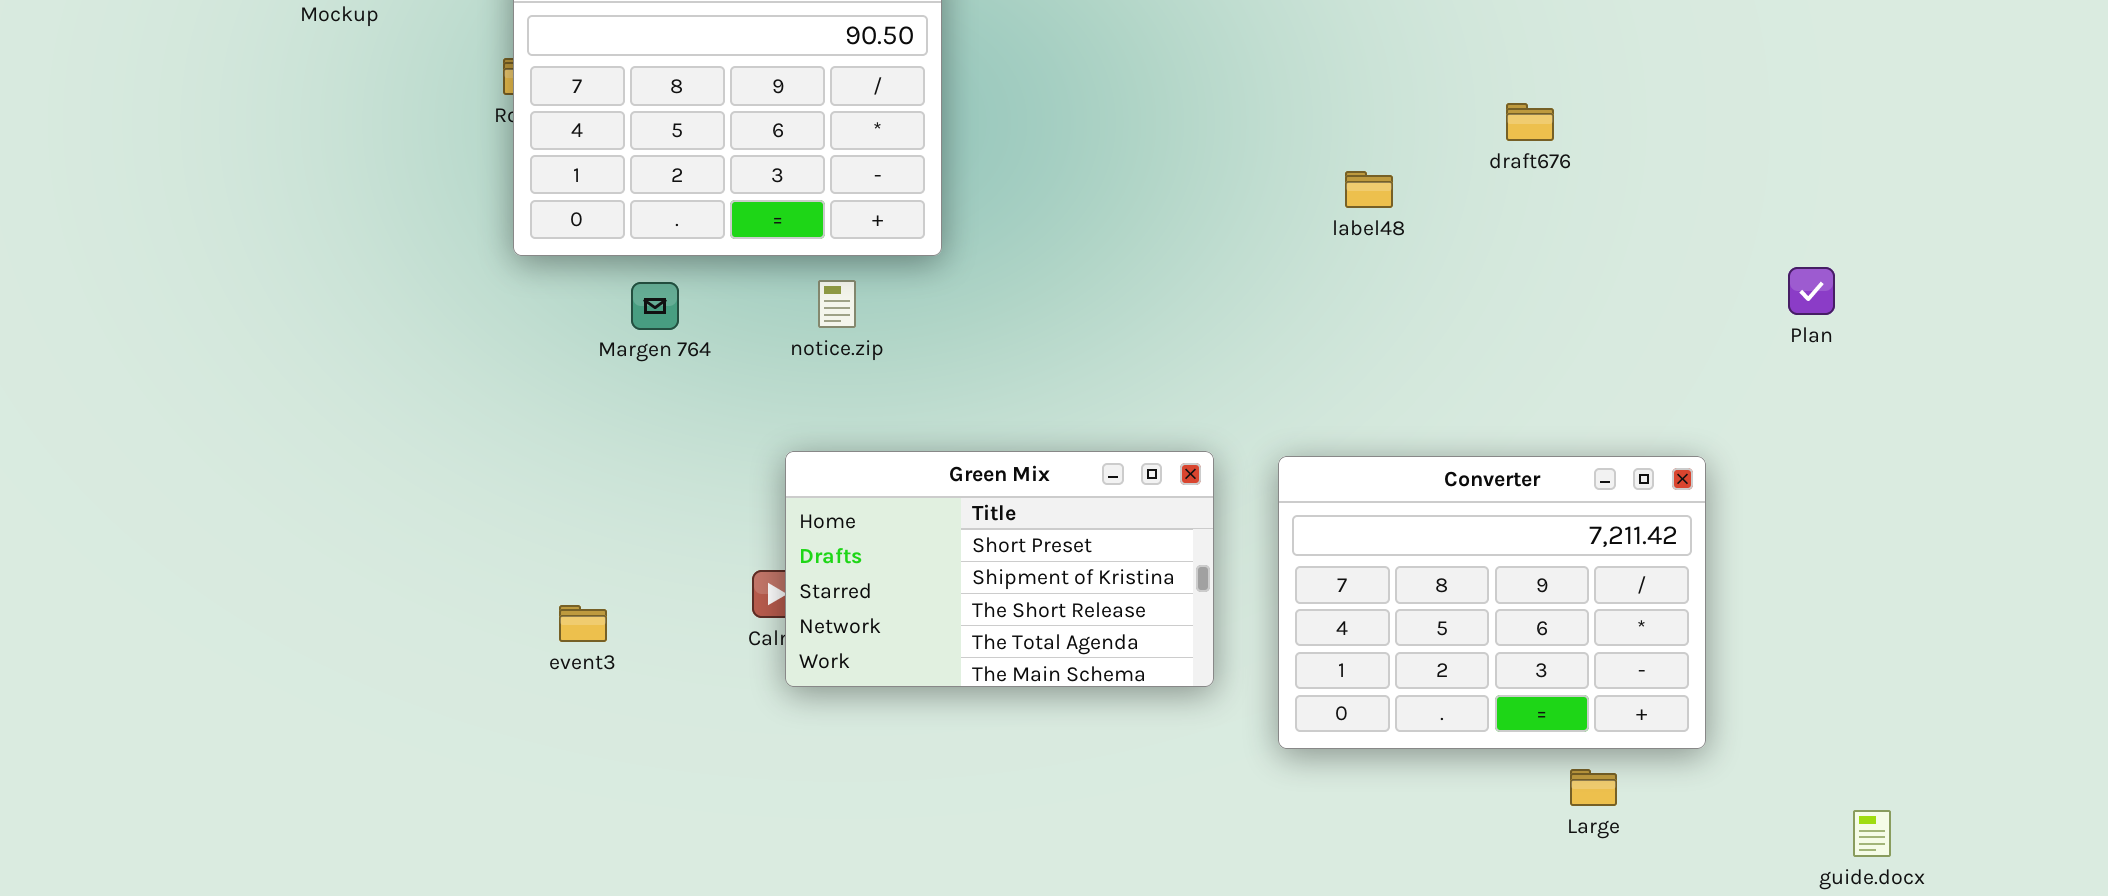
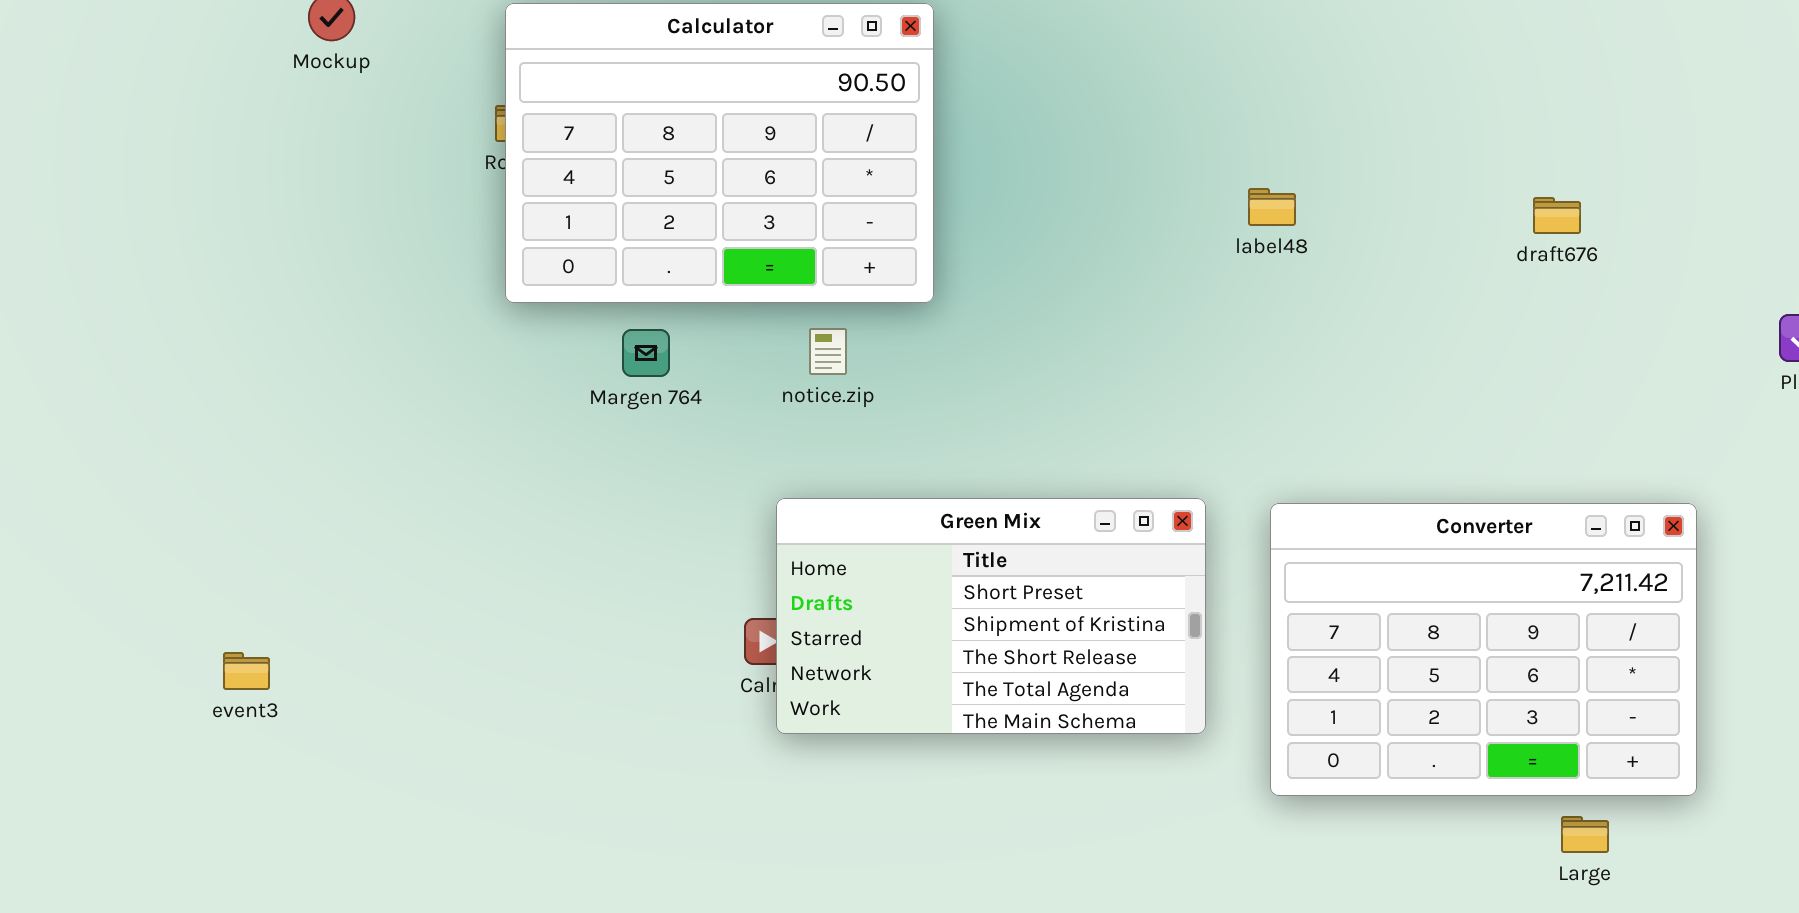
draft676: [1506,103,1554,141] -> [1533,197,1581,234], moved
label48: [1345,171,1393,208] -> [1248,188,1296,226], moved
event3: [559,605,607,642] -> [223,652,270,690], moved

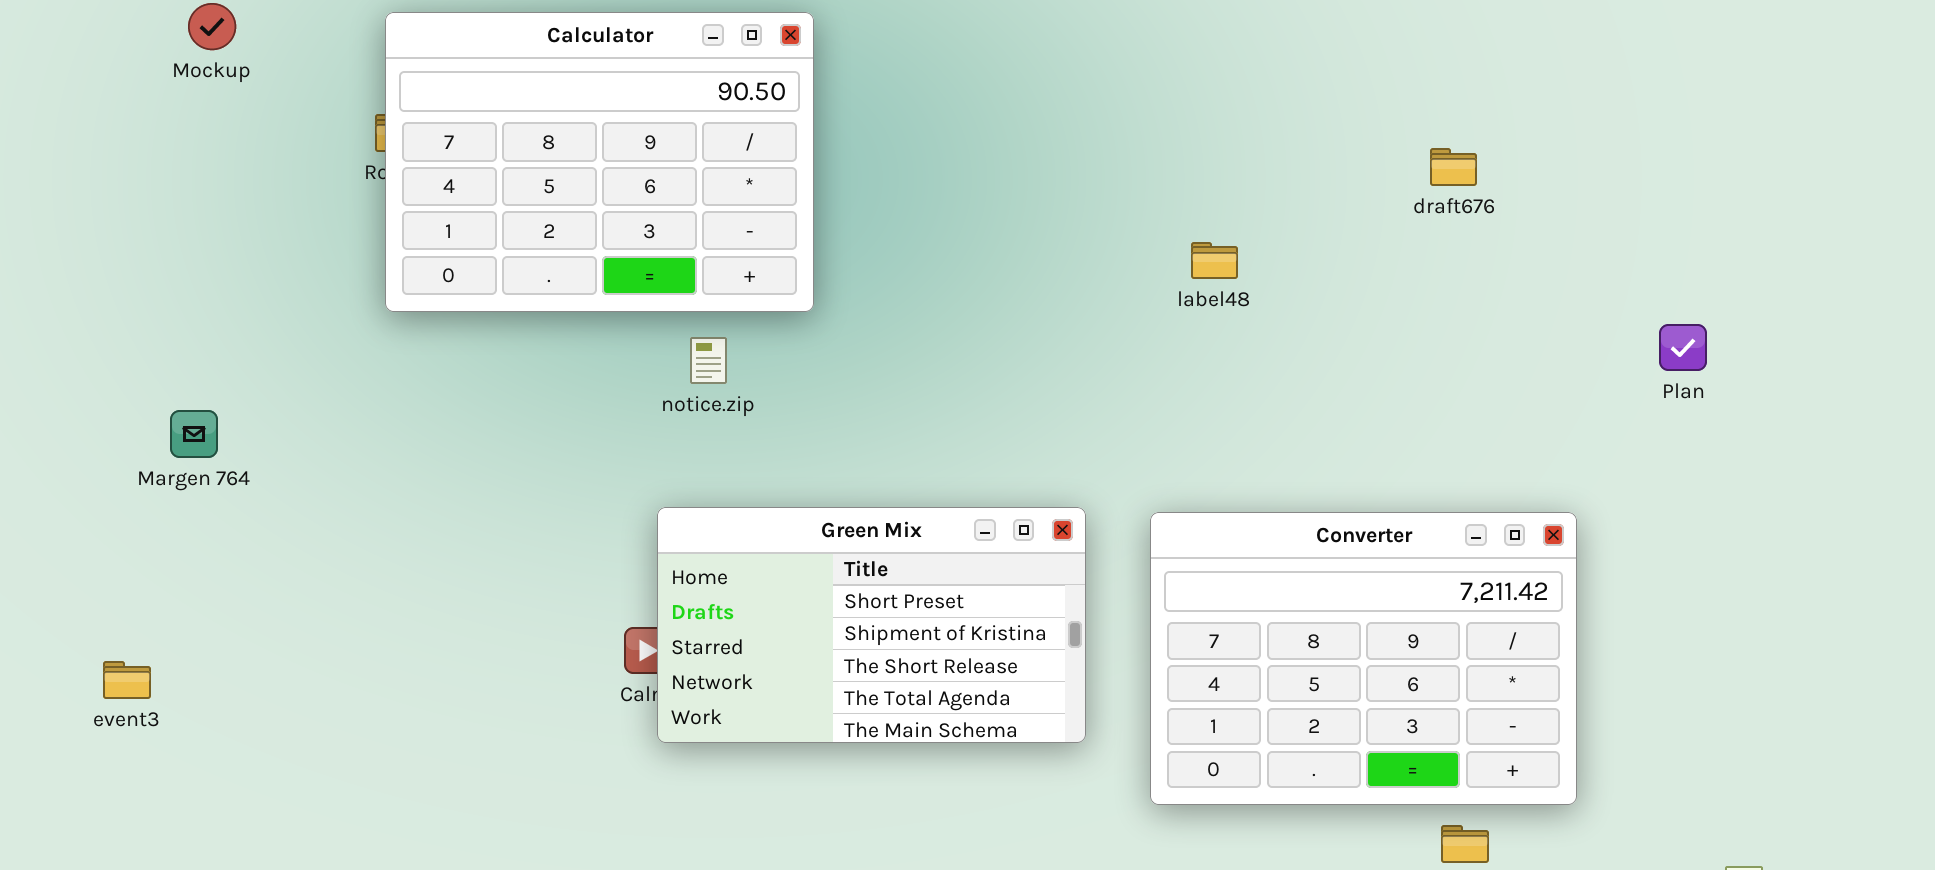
label48: [1248,188,1296,226] -> [1191,242,1238,279], moved
draft676: [1533,197,1581,234] -> [1430,148,1477,186], moved
Margen 764: [622,329,670,377] -> [170,410,218,458], moved

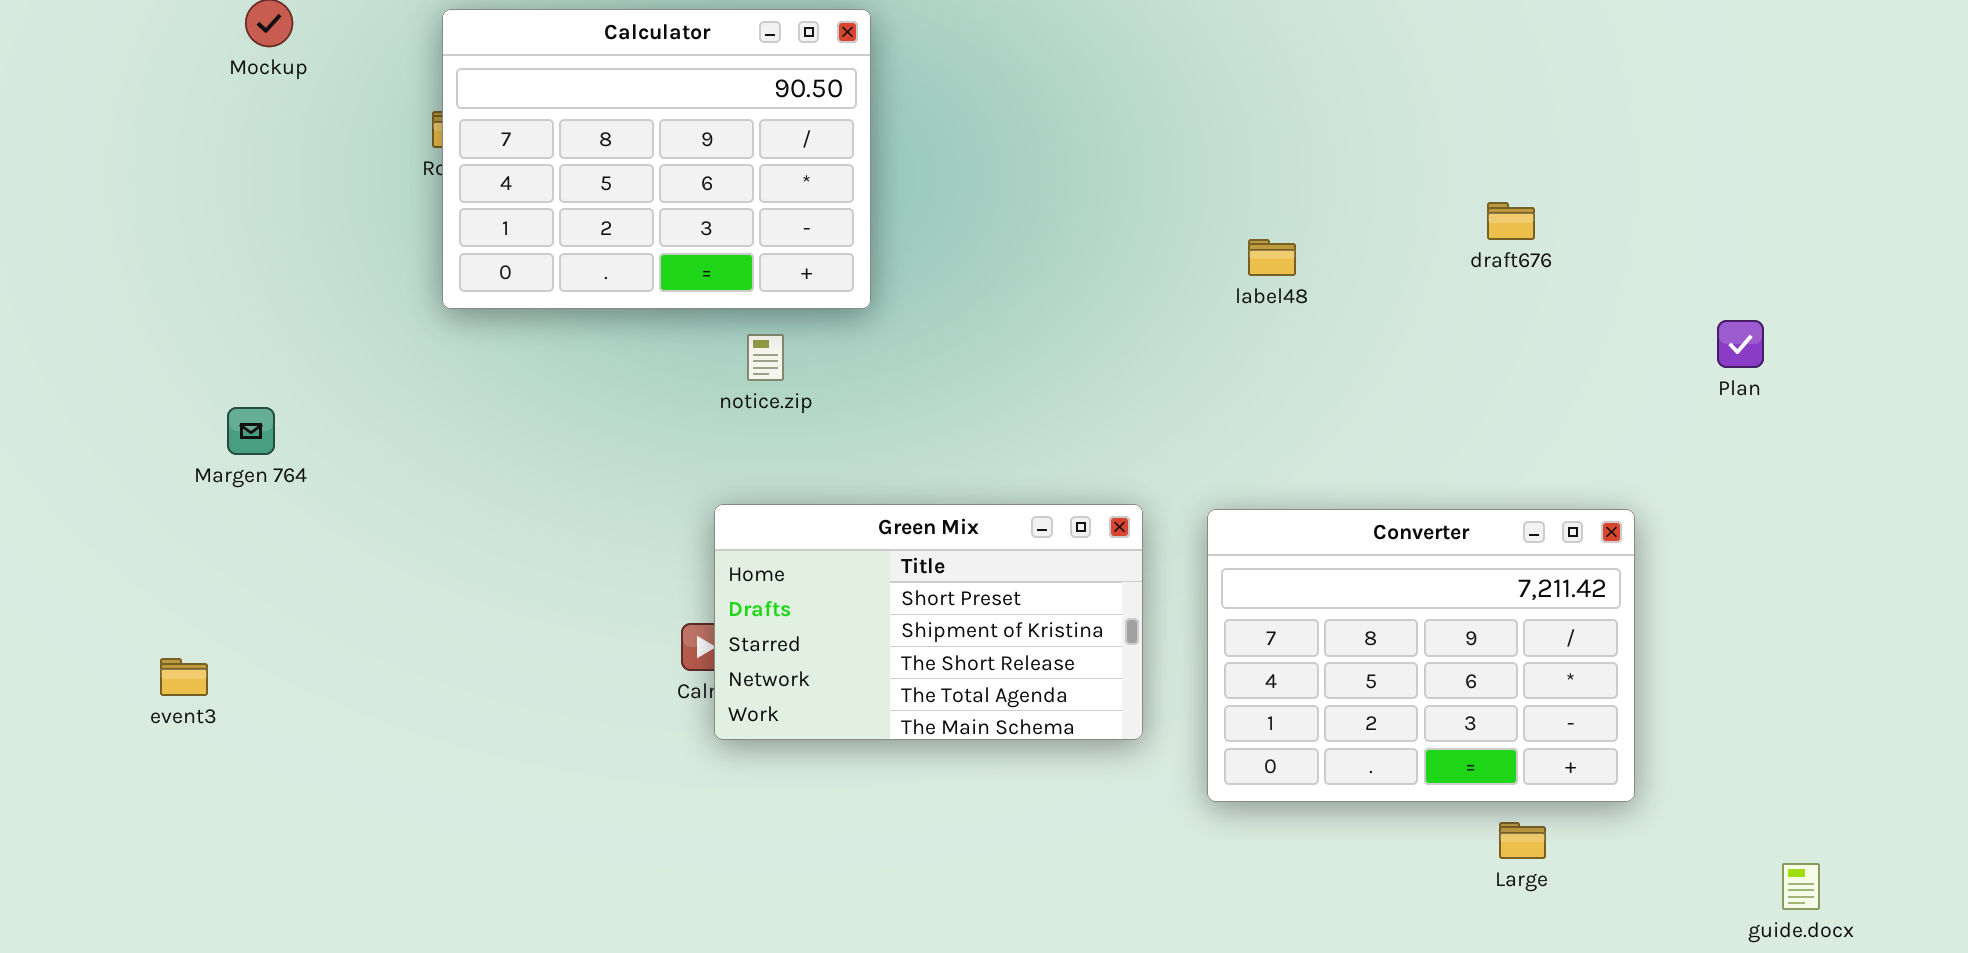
draft676: [1430,148,1477,186] -> [1487,202,1535,240], moved

